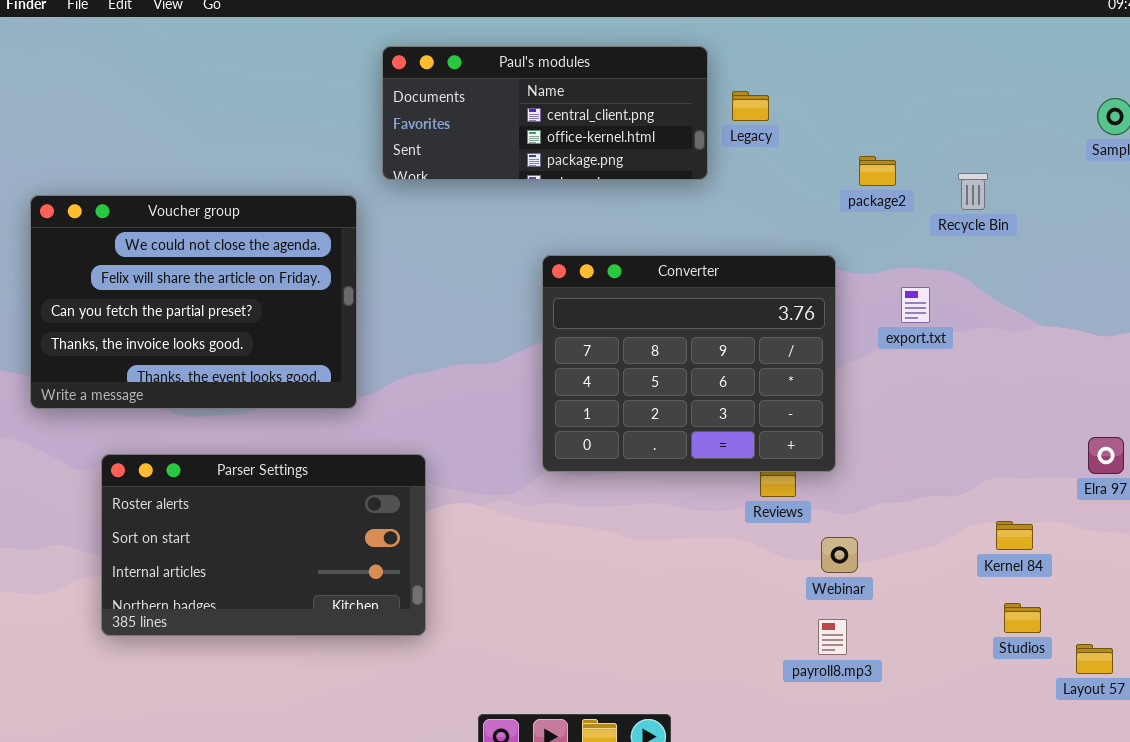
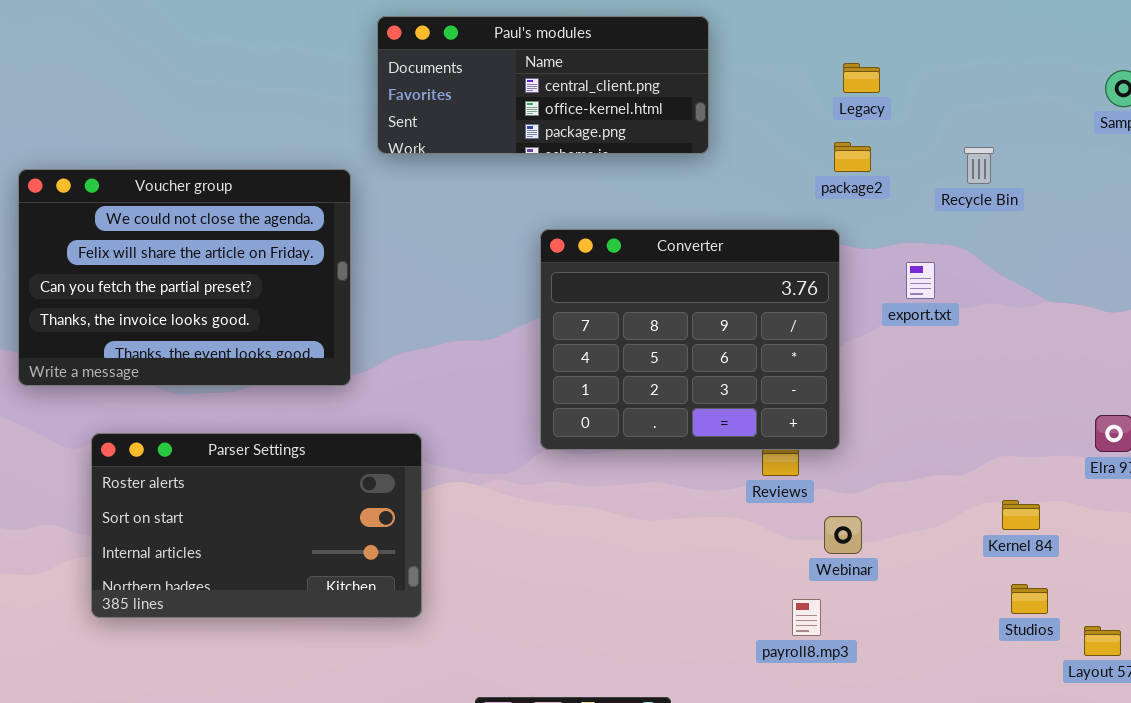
Legacy: [732,91,769,121] -> [843,63,880,93], moved
package2: [859,156,896,186] -> [834,142,871,172], moved
payroll8.mp3: [818,619,847,655] -> [792,599,821,636], moved

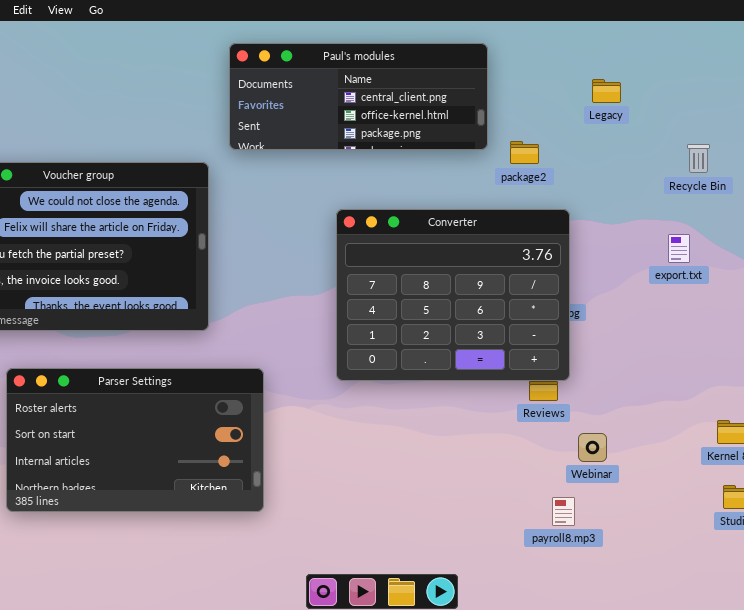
package2: [834,142,871,172] -> [510,141,539,164], moved
Converter: [540,229,840,450] -> [336,209,570,381], moved
export.txt: [906,262,935,299] -> [668,234,690,263], moved

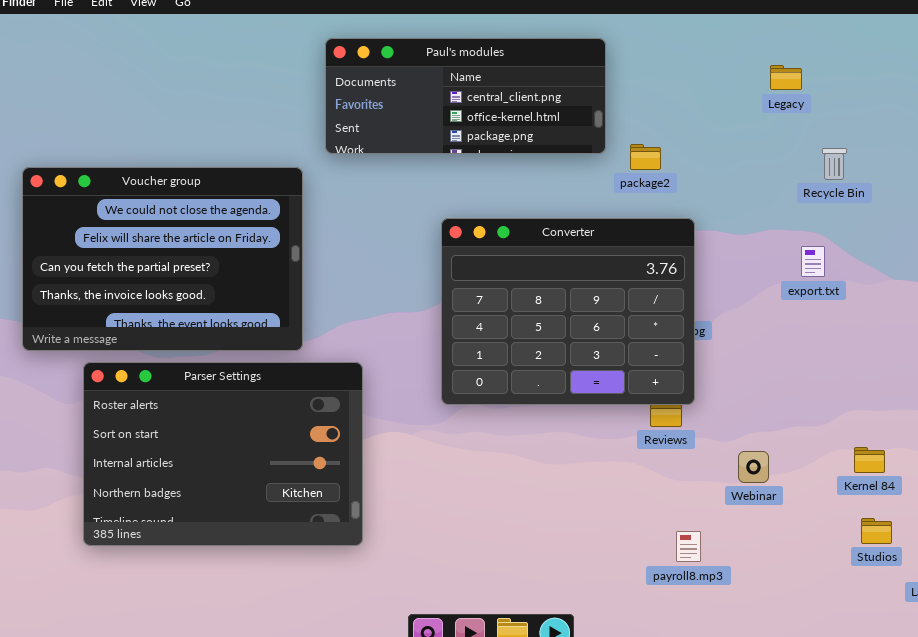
Legacy: [592,79,621,103] -> [770,65,802,90], moved
Parser Settings: [6,368,264,512] -> [83,362,363,546], resized
Webinar: [578,433,607,462] -> [738,451,769,483], moved

